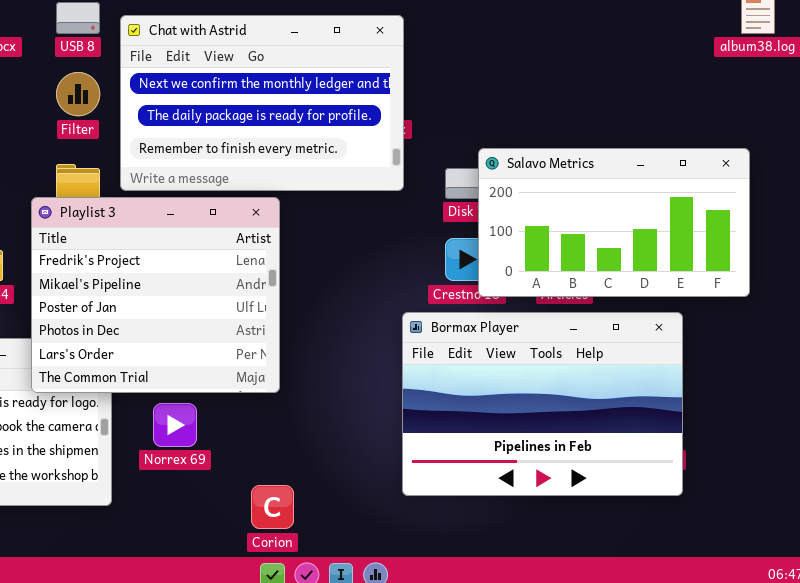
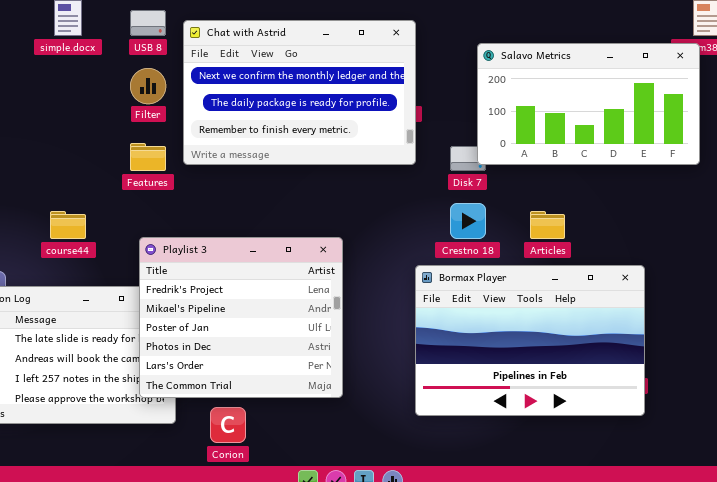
Salavo Metrics: [478,148,750,297] -> [477,43,700,165], moved
Playlist 3: [31,197,280,393] -> [139,237,343,398], moved
Corion: [251,485,294,529] -> [210,407,246,443], moved

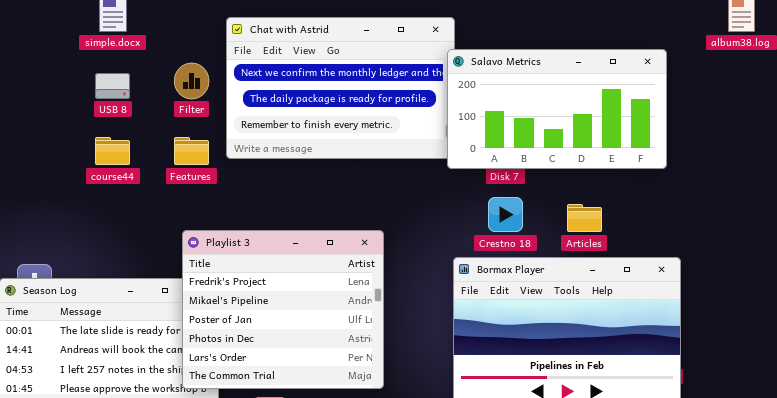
USB 8: [130,10,166,36] -> [95,73,130,99], moved
Salavo Metrics: [477,43,700,165] -> [447,49,667,169], moved
course44: [50,211,86,239] -> [95,137,130,165], moved

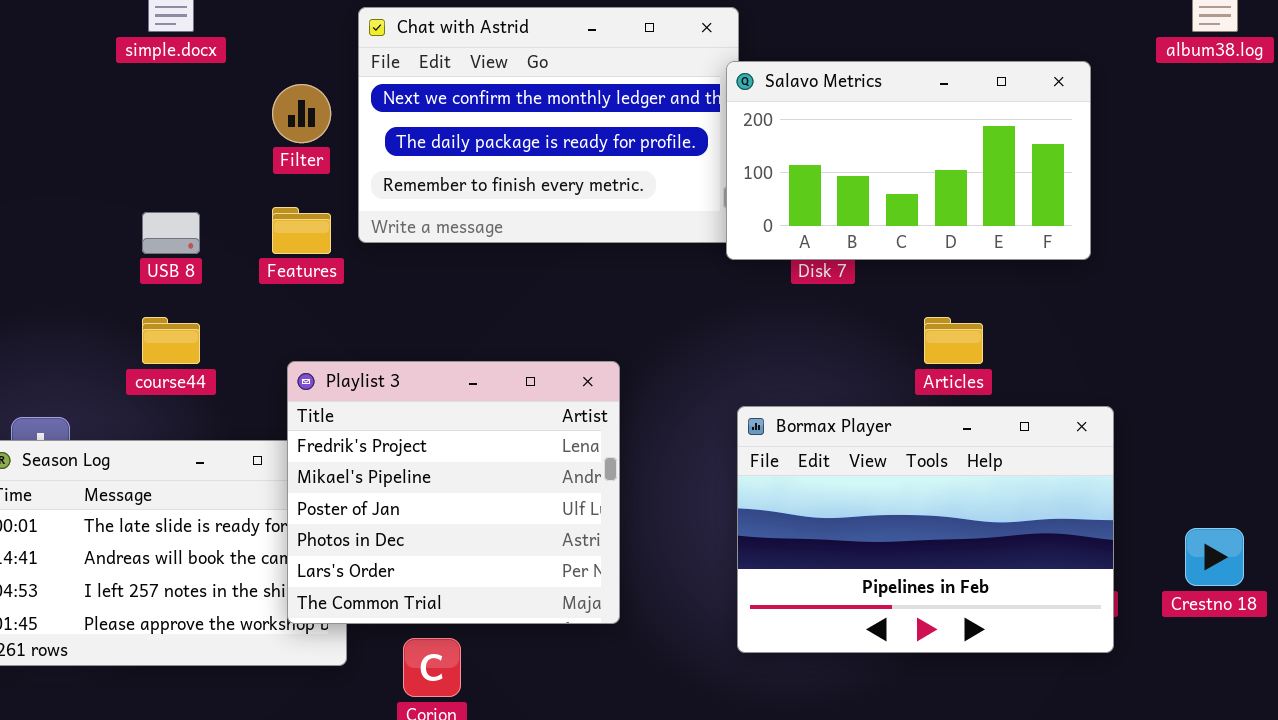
USB 8: [95,73,130,99] -> [142,212,200,254], moved
course44: [95,137,130,165] -> [142,317,200,364], moved
Crestno 18: [488,197,523,232] -> [1185,528,1244,586], moved

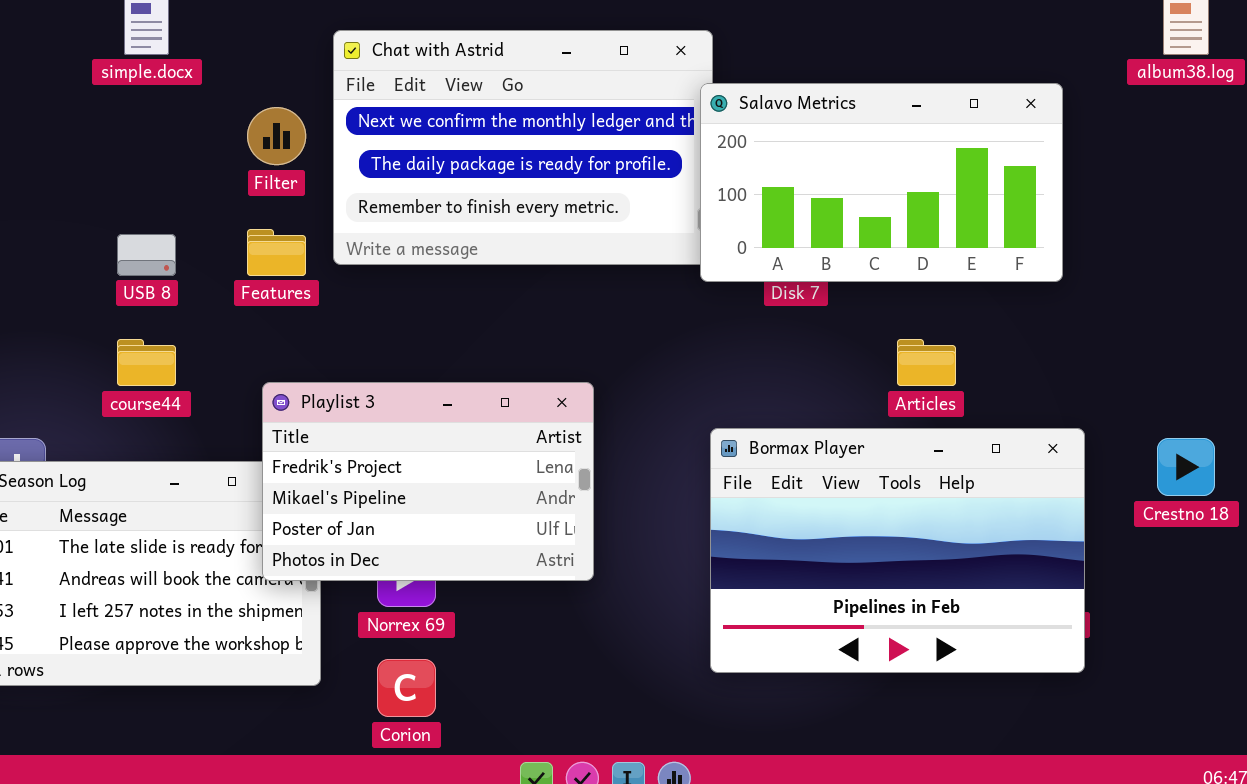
Playlist 3: [287,361,620,624] -> [262,382,594,581], resized
Crestno 18: [1185,528,1244,586] -> [1157,438,1215,496], moved

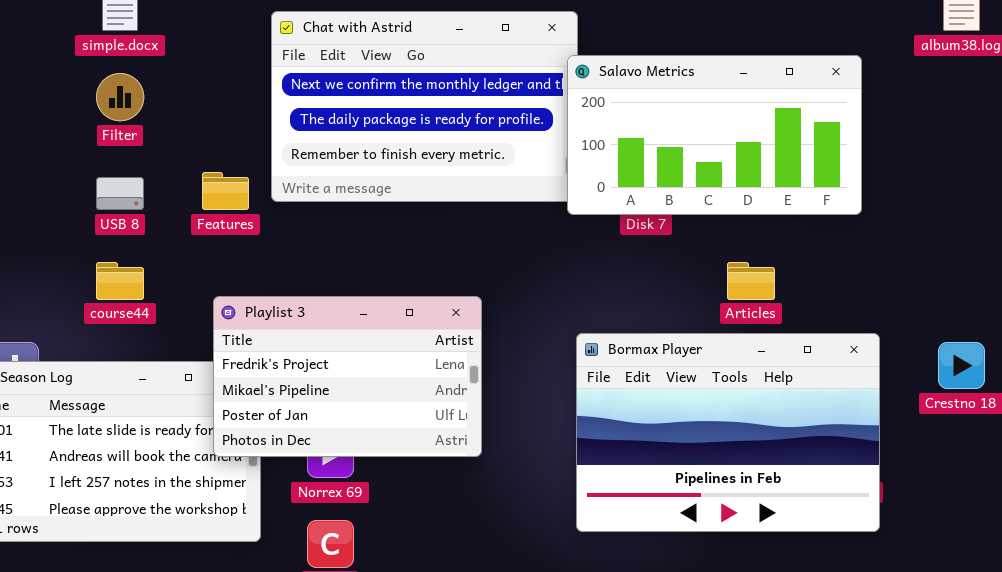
Filter: [247,107,306,165] -> [96,73,144,121], moved

